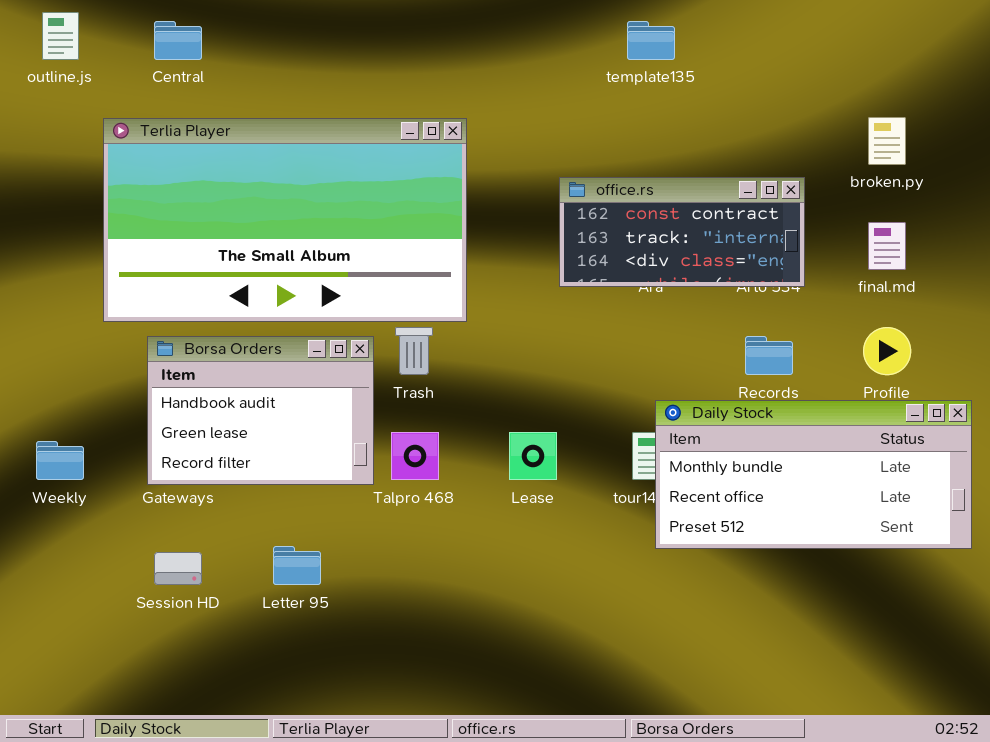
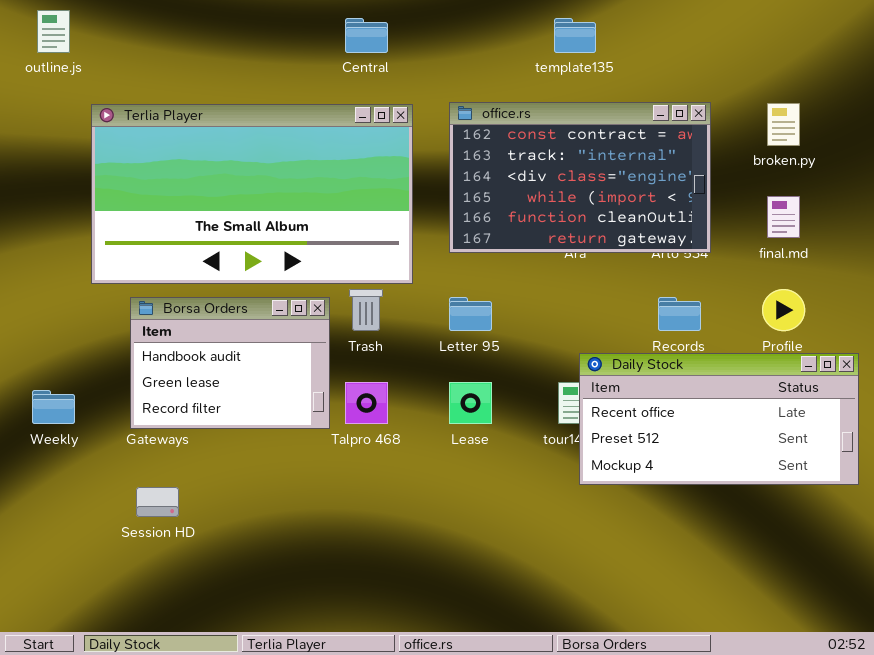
Central: [154,21,202,60] -> [345,18,388,53], moved
office.rs: [559,177,805,287] -> [449,102,711,253], resized
Daily Stock: [655,400,972,549] -> [579,353,859,485], scrolled down 1 row
Letter 95: [273,546,321,585] -> [449,297,492,331], moved

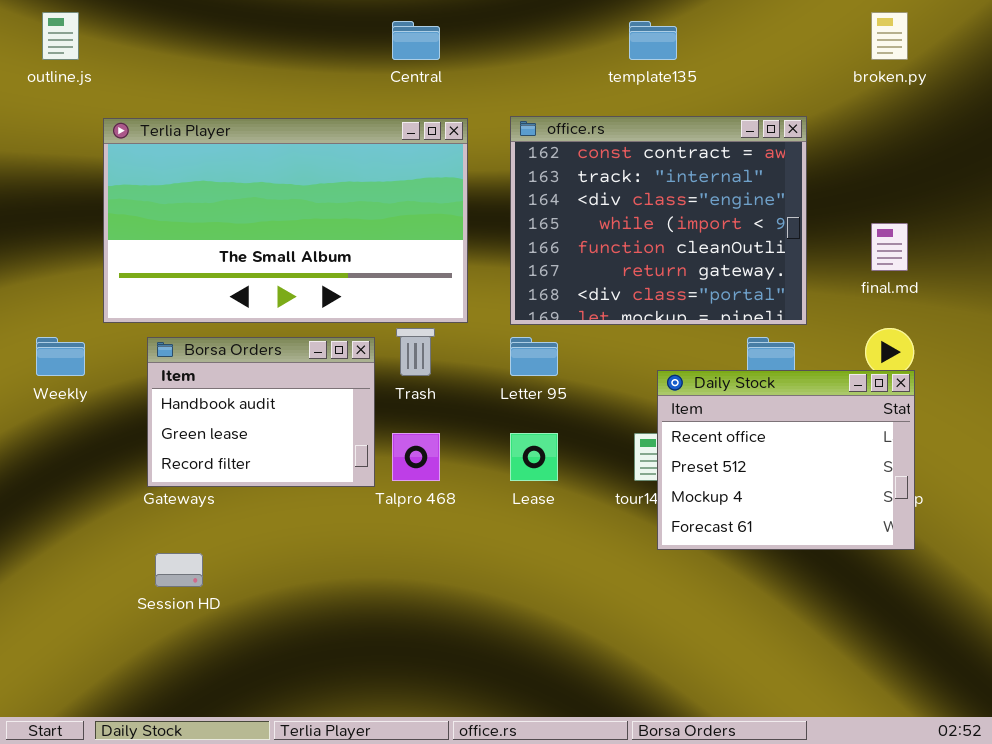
office.rs: [449,102,711,253] -> [510,116,807,325], resized
broken.py: [767,103,800,146] -> [871,12,908,60], moved
Daily Stock: [579,353,859,485] -> [657,370,915,550], resized
Weekly: [32,390,75,424] -> [36,337,85,376], moved

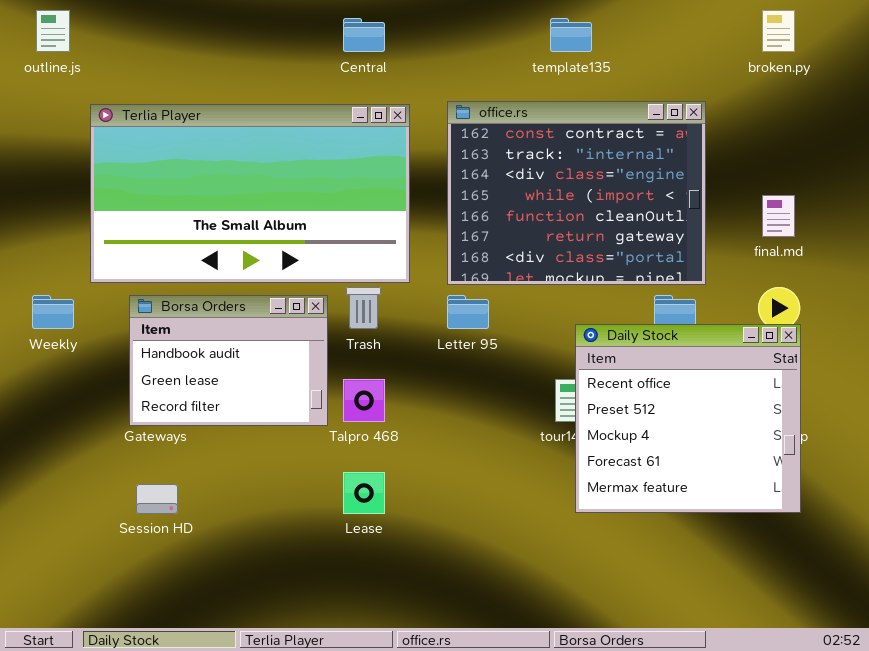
Daily Stock: [657,370,915,550] -> [575,324,801,513], resized
Lease: [510,433,558,481] -> [343,472,385,514], moved

